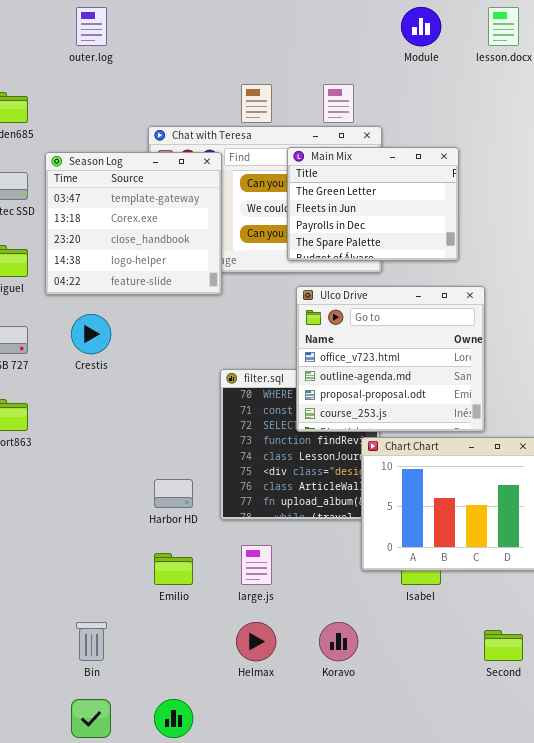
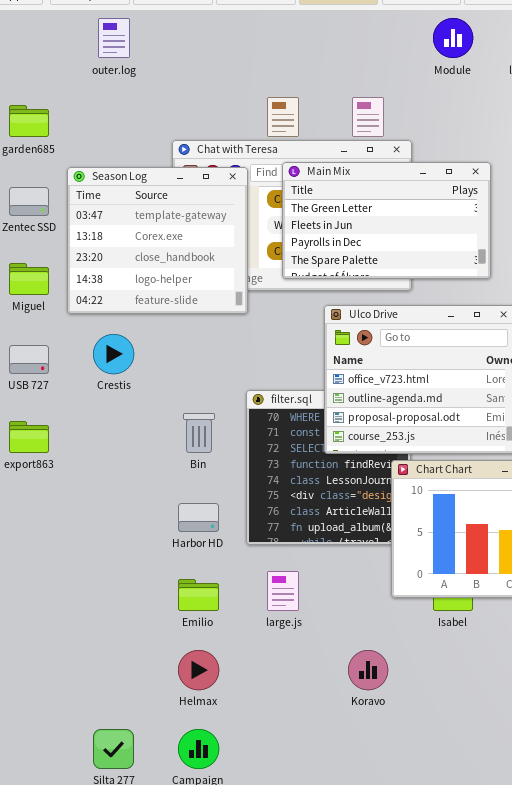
Main Mix: [287,147,459,261] -> [282,162,491,279], resized
Bin: [76,622,107,661] -> [183,413,215,453], moved
Helmax: [236,622,276,661] -> [178,650,219,690], moved

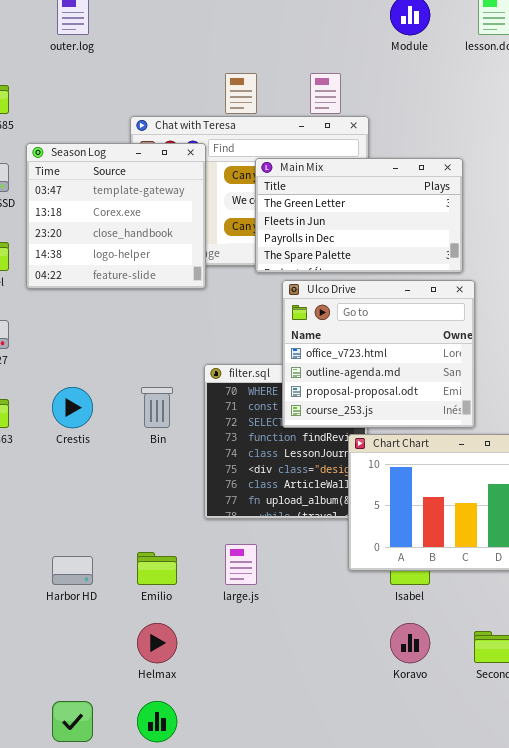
Main Mix: [282,162,491,279] -> [255,158,463,273], moved
Crestis: [93,334,134,374] -> [52,387,93,428], moved
Harbor HD: [178,503,219,532] -> [52,556,93,585], moved
Koravo: [348,650,388,690] -> [390,623,430,663], moved

